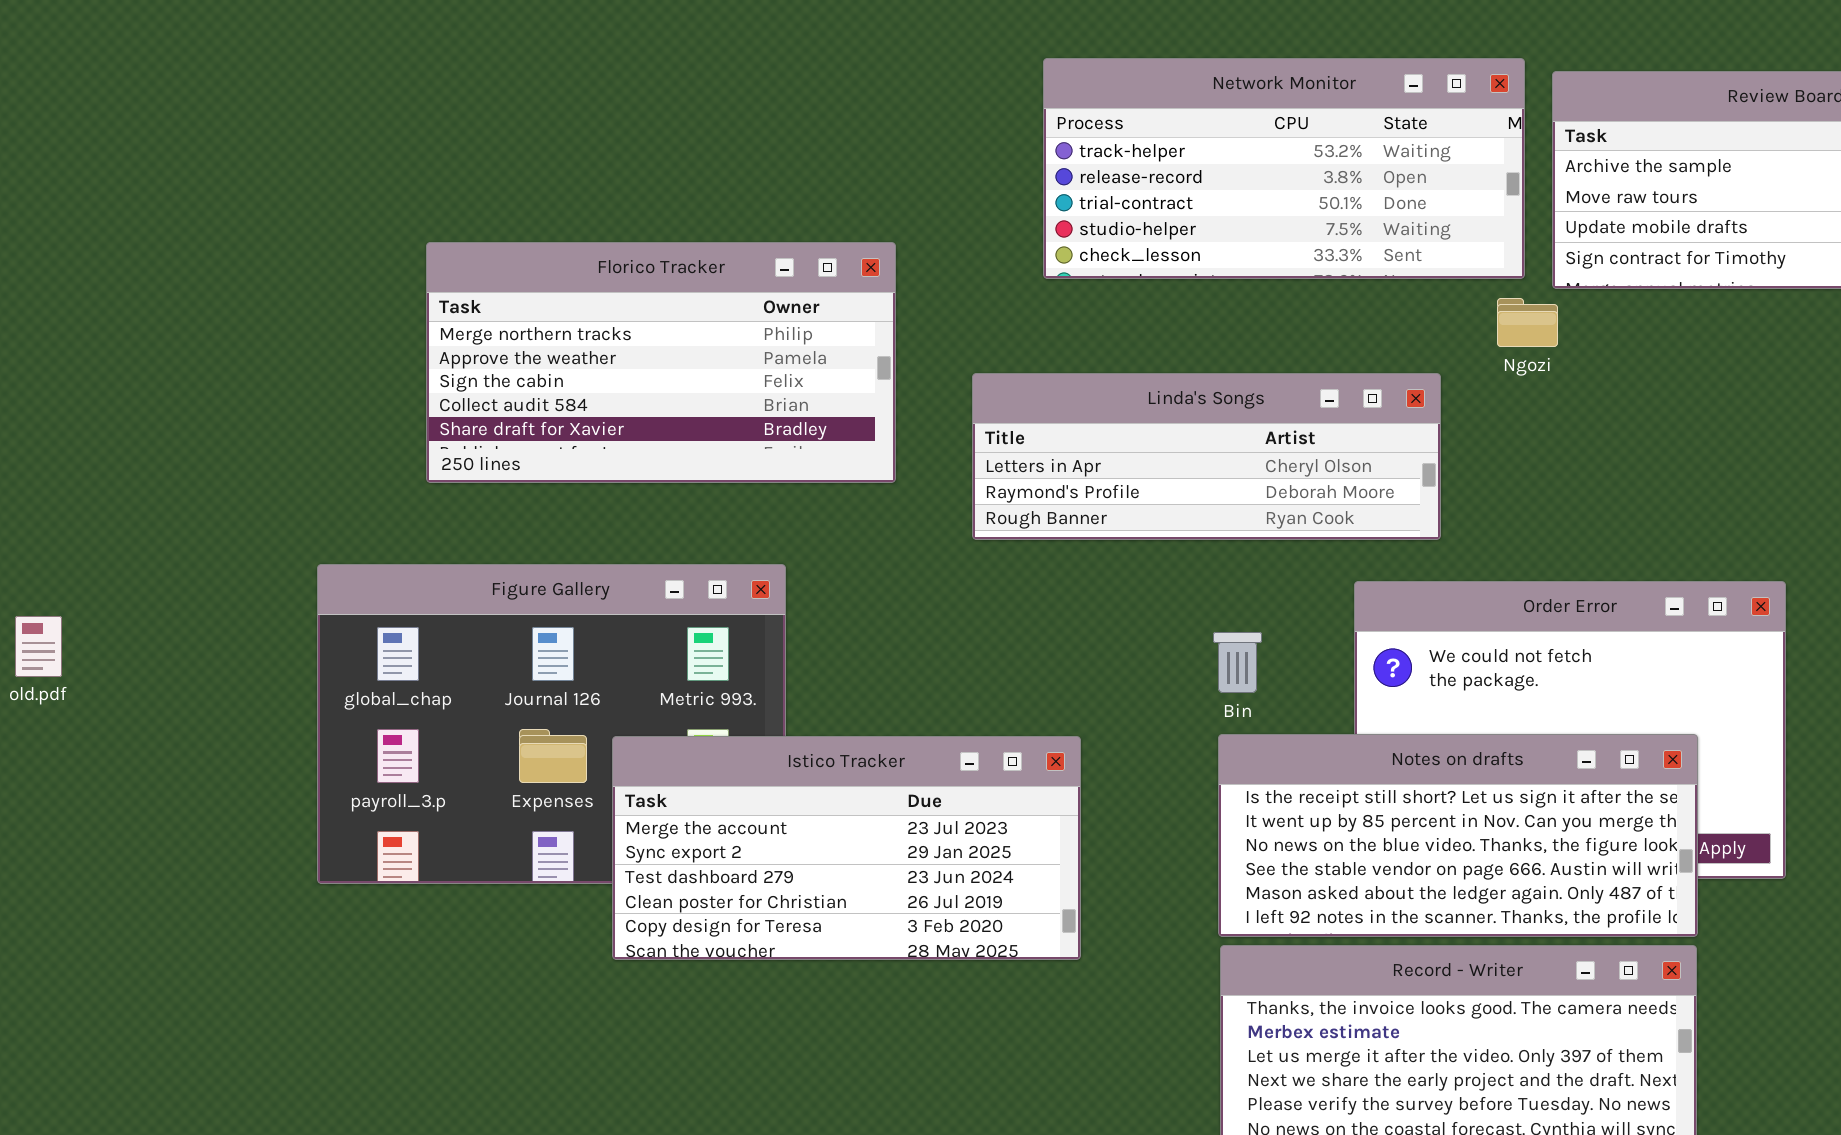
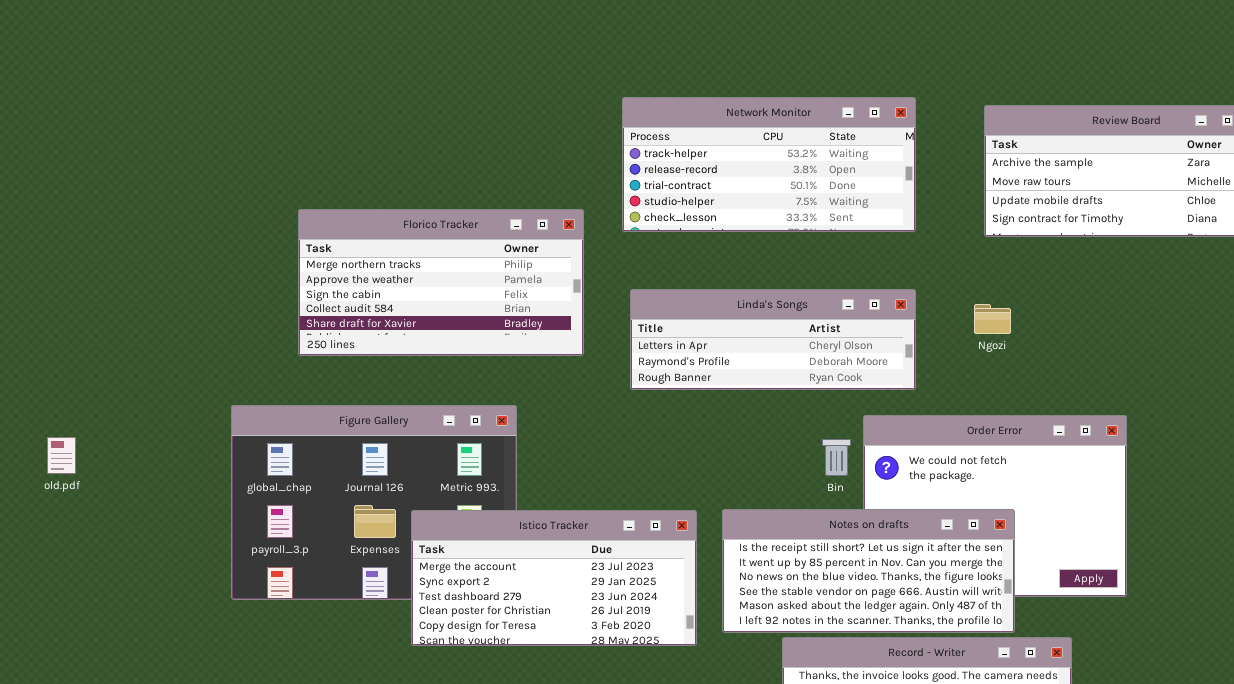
Network Monitor: [1043,58,1525,279] -> [622,97,916,232], moved
Ngozi: [1497,298,1558,347] -> [974,304,1011,334], moved
Bin: [1213,632,1262,693] -> [822,439,851,476], moved
Notes on drafts: [1218,734,1698,937] -> [722,509,1015,633], moved

